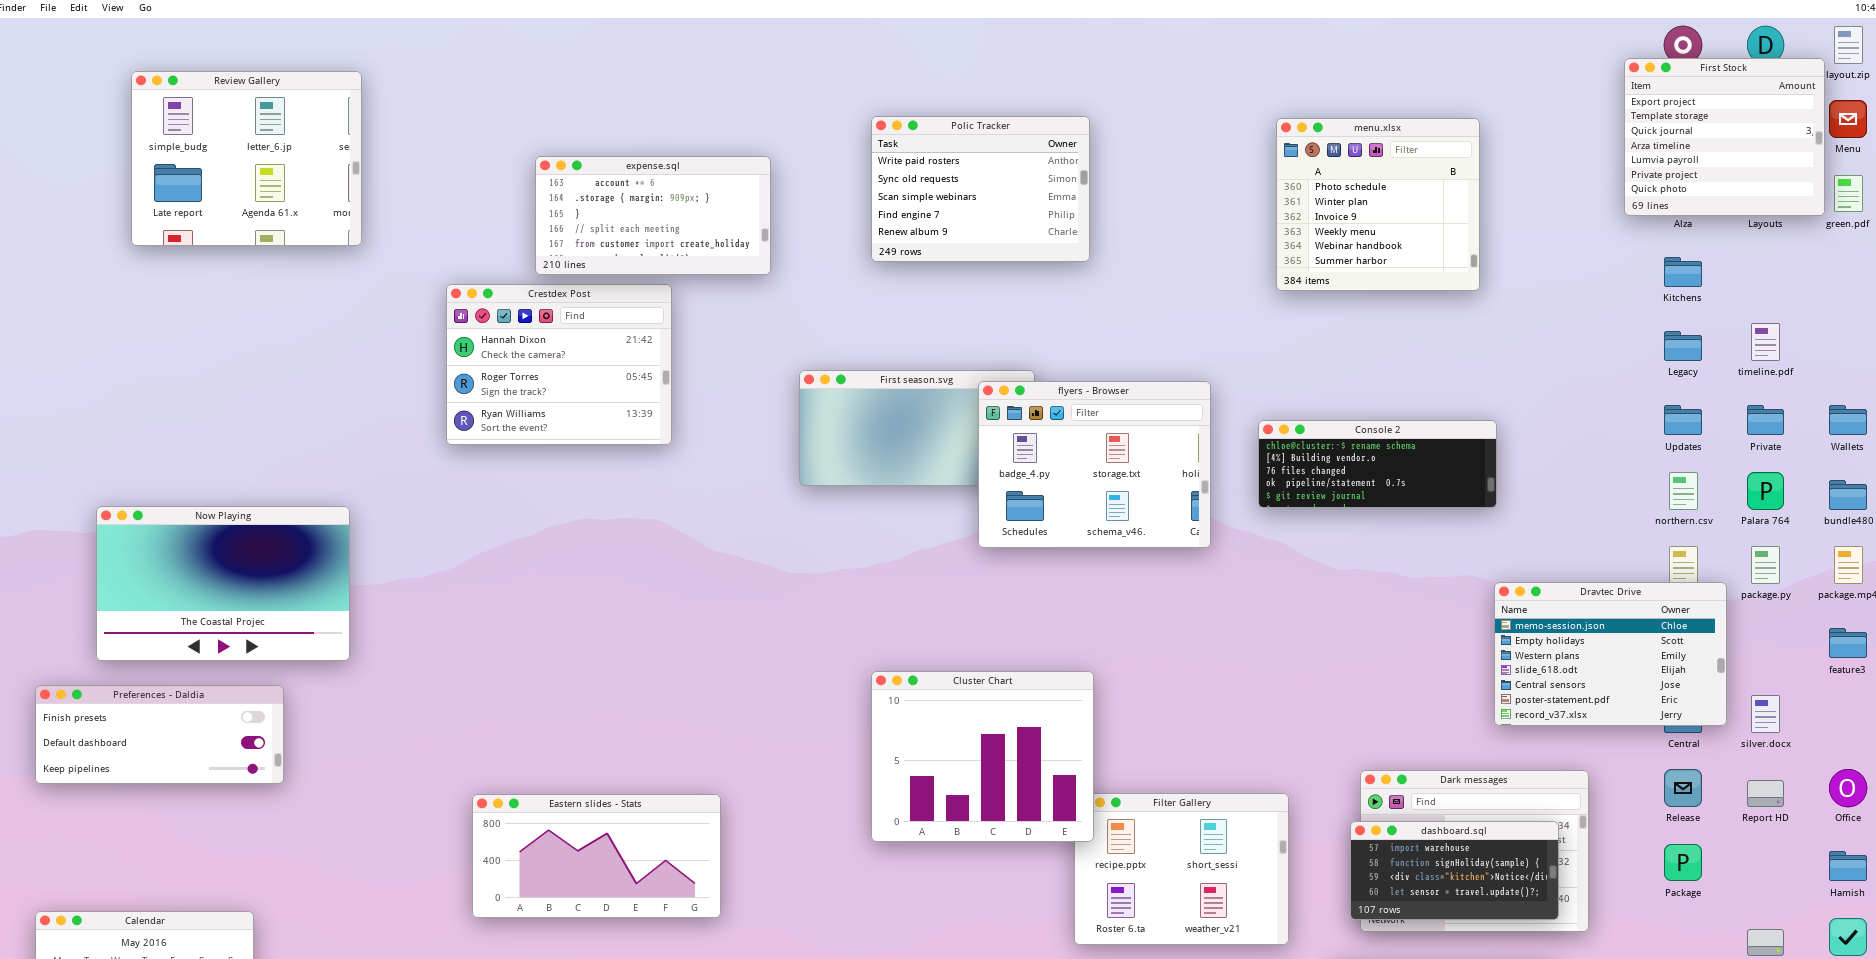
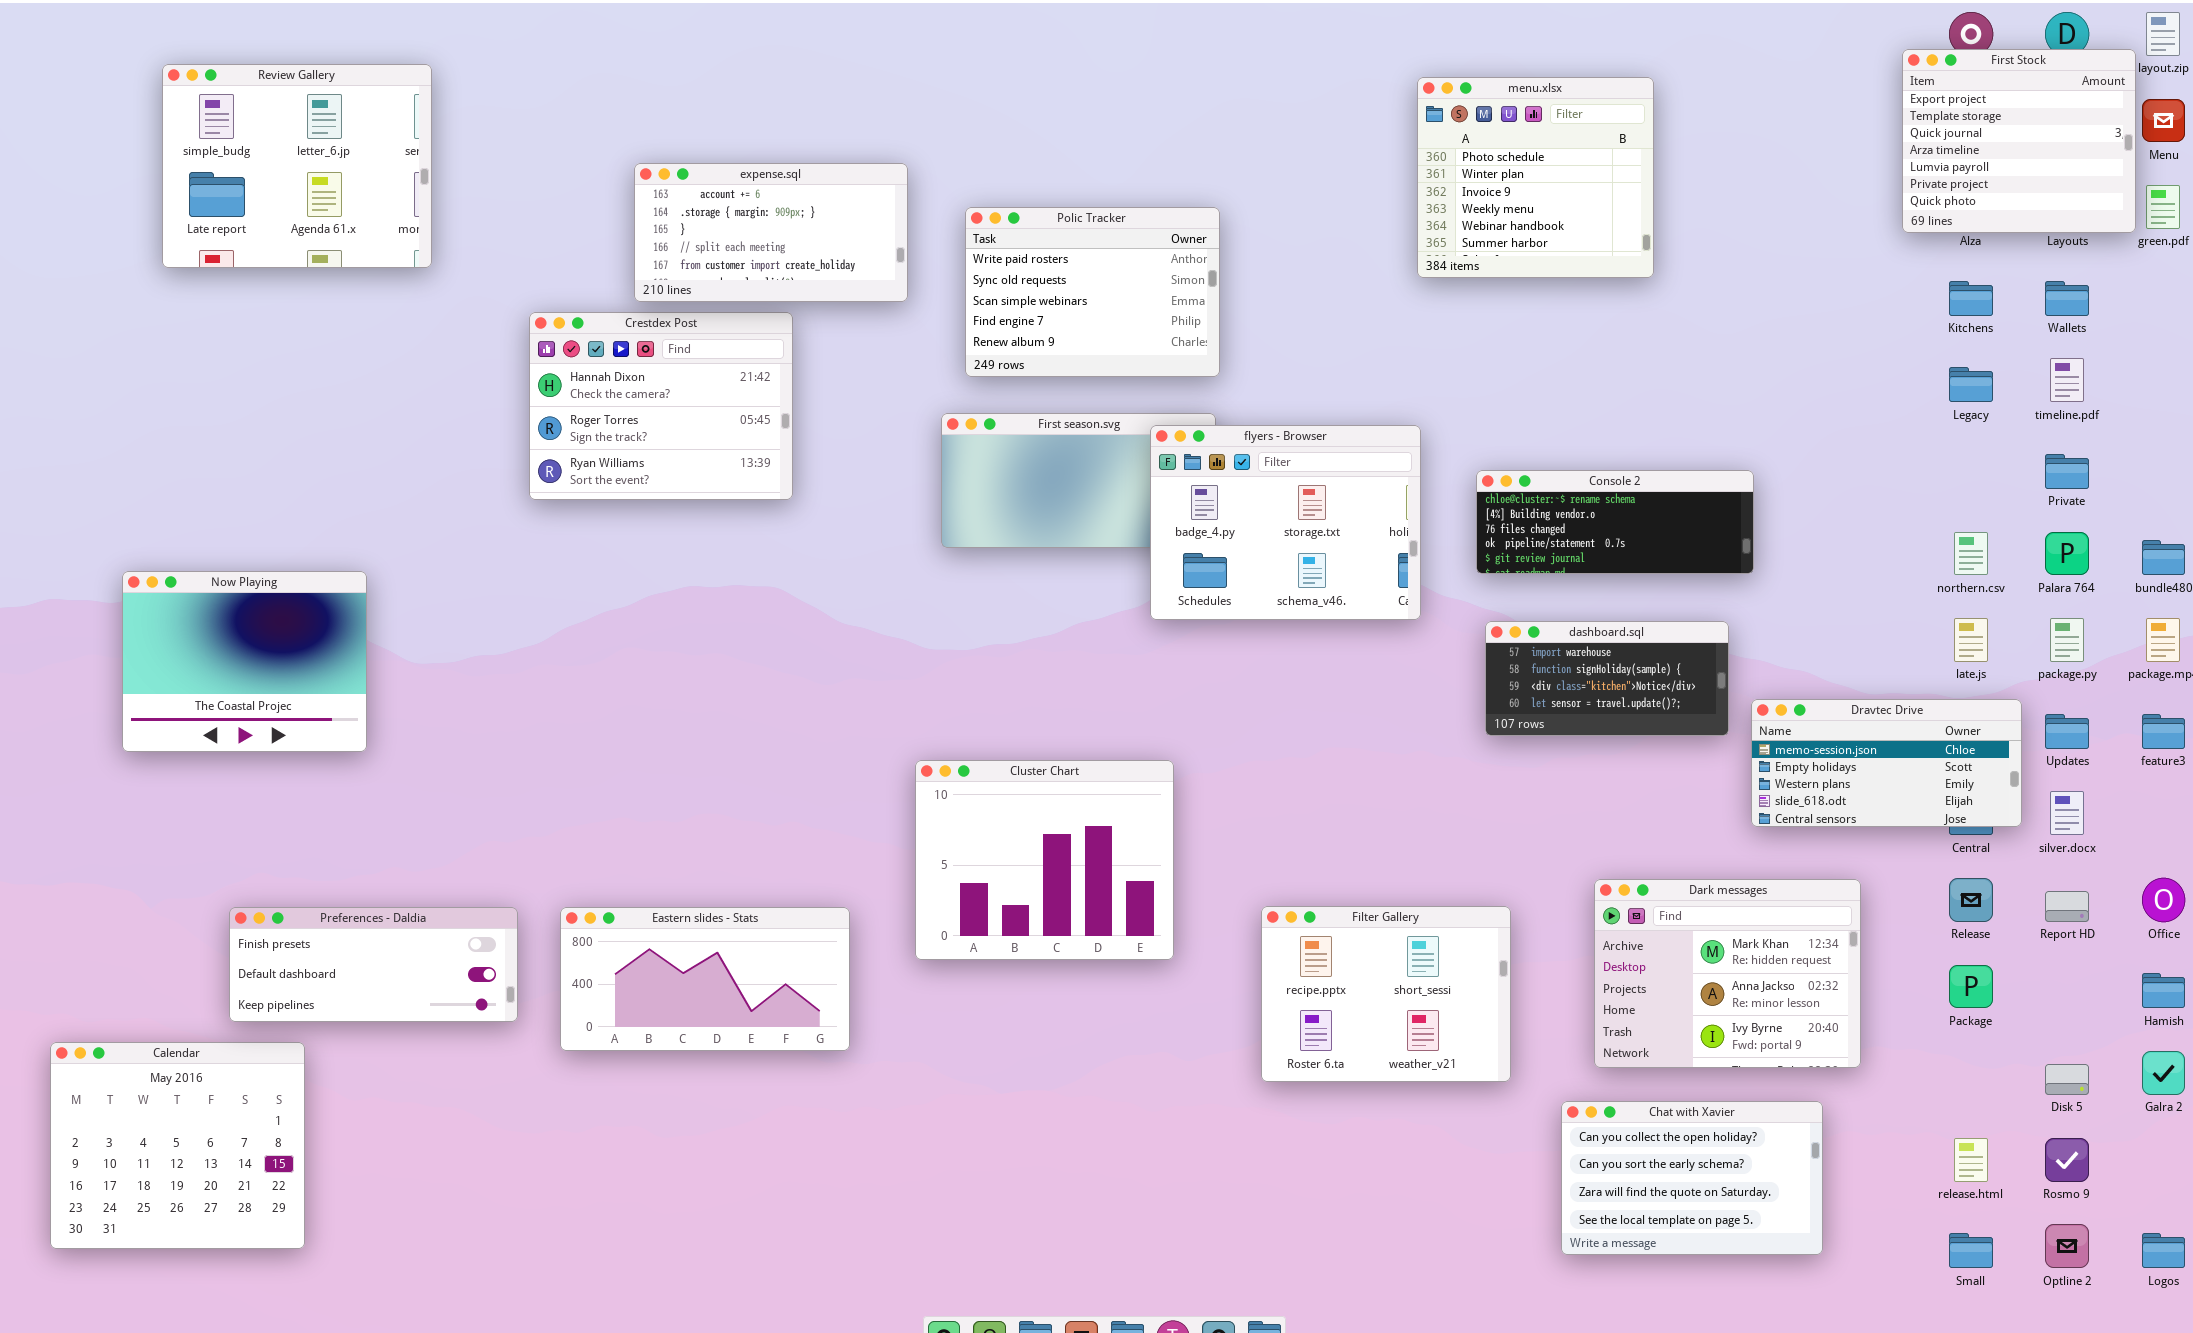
Polic Tracker: [871,116,1090,262] -> [965,207,1220,377], moved
menu.xlsx: [1276,118,1480,291] -> [1417,77,1654,278], moved
Updates: [1664,405,1702,435] -> [2045,714,2089,749], moved
Wallets: [1829,405,1867,435] -> [2045,281,2089,316], moved
Now Playing: [96,506,350,661] -> [122,571,367,752], resized
Dravtec Drive: [1494,582,1727,726] -> [1751,699,2022,827], resized
Cluster Chart: [871,671,1094,842] -> [915,760,1174,960], moved
Preferences - Daldia: [35,685,284,784] -> [229,907,518,1022], moved
dashboard.sql: [1350,821,1559,920] -> [1485,621,1729,736], moved

